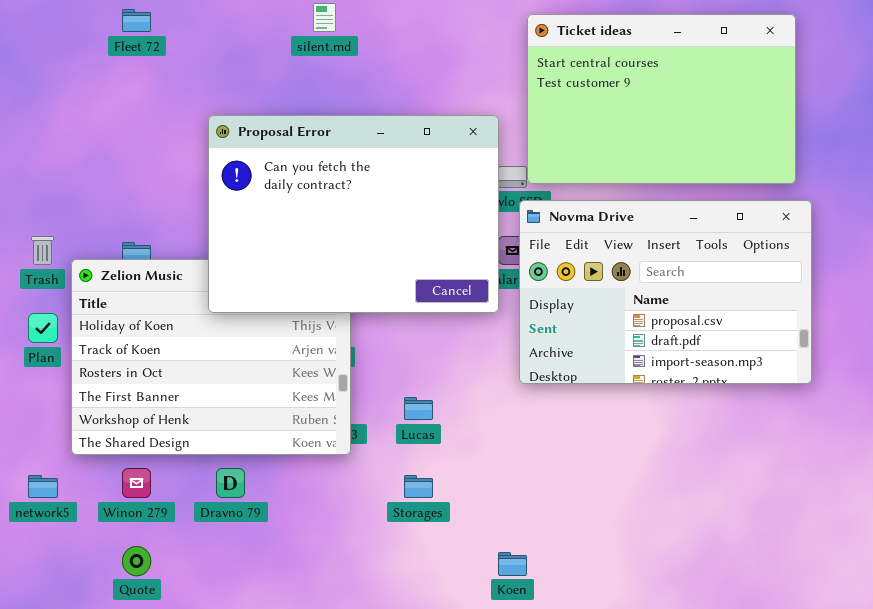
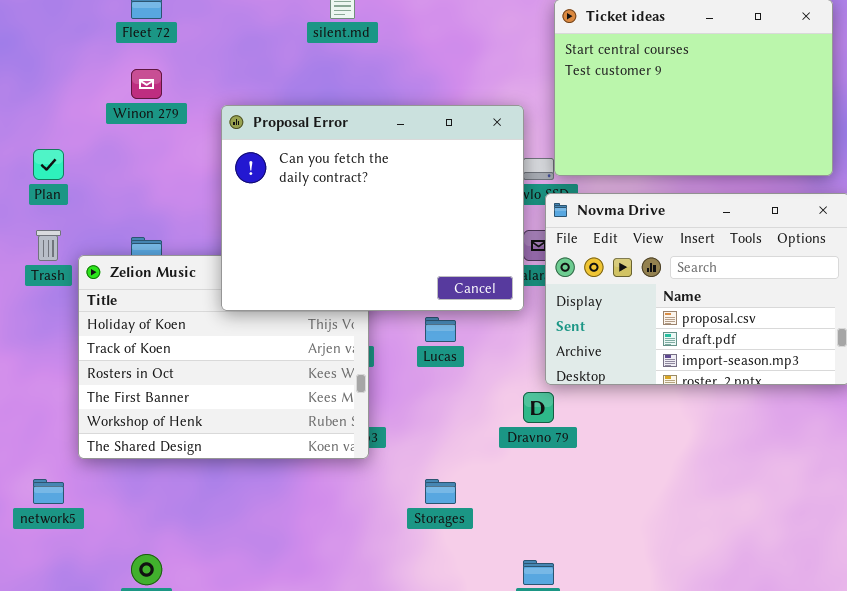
Plan: [28,313,58,343] -> [33,149,64,180], moved
Lucas: [404,397,433,420] -> [425,317,456,342], moved
Winon 279: [122,468,151,498] -> [131,69,162,99], moved
Dravno 79: [216,468,245,498] -> [523,392,554,423], moved

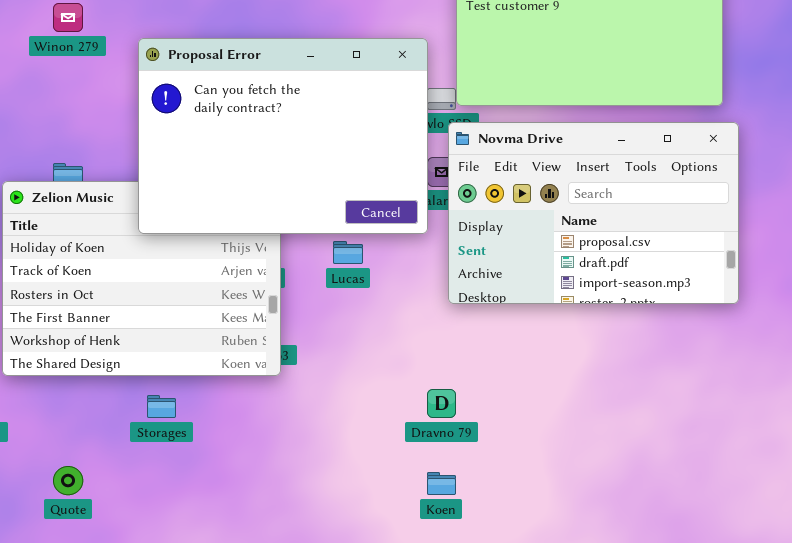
Dravno 79: [523,392,554,423] -> [427,389,456,418], moved
Storages: [425,479,456,504] -> [147,395,176,418], moved

